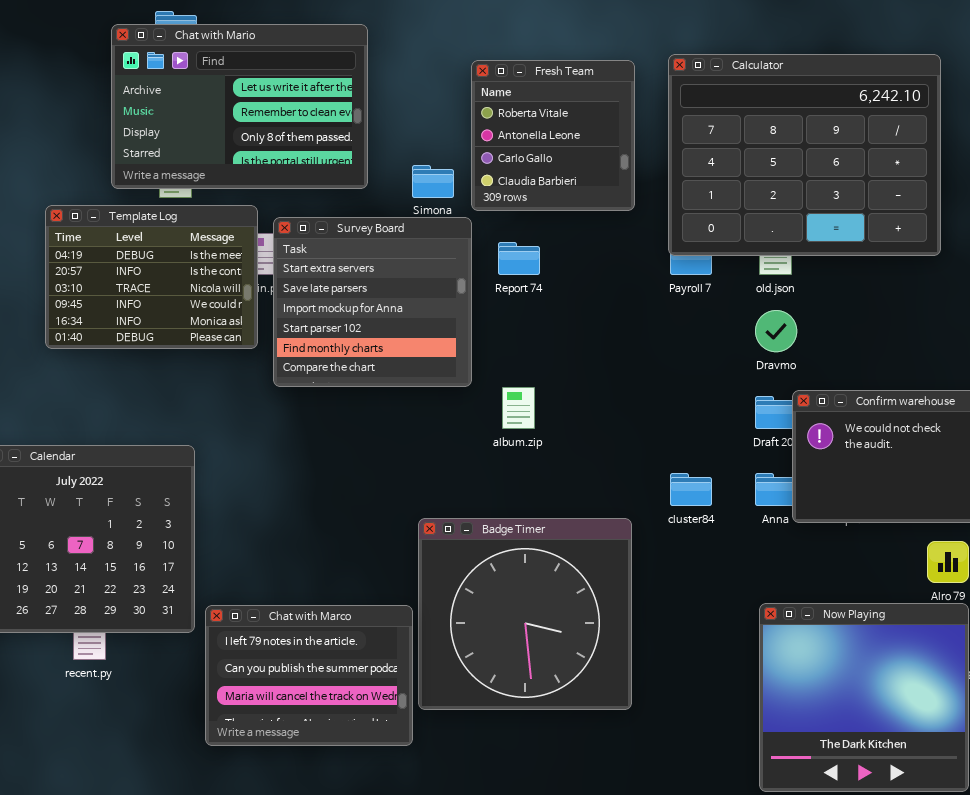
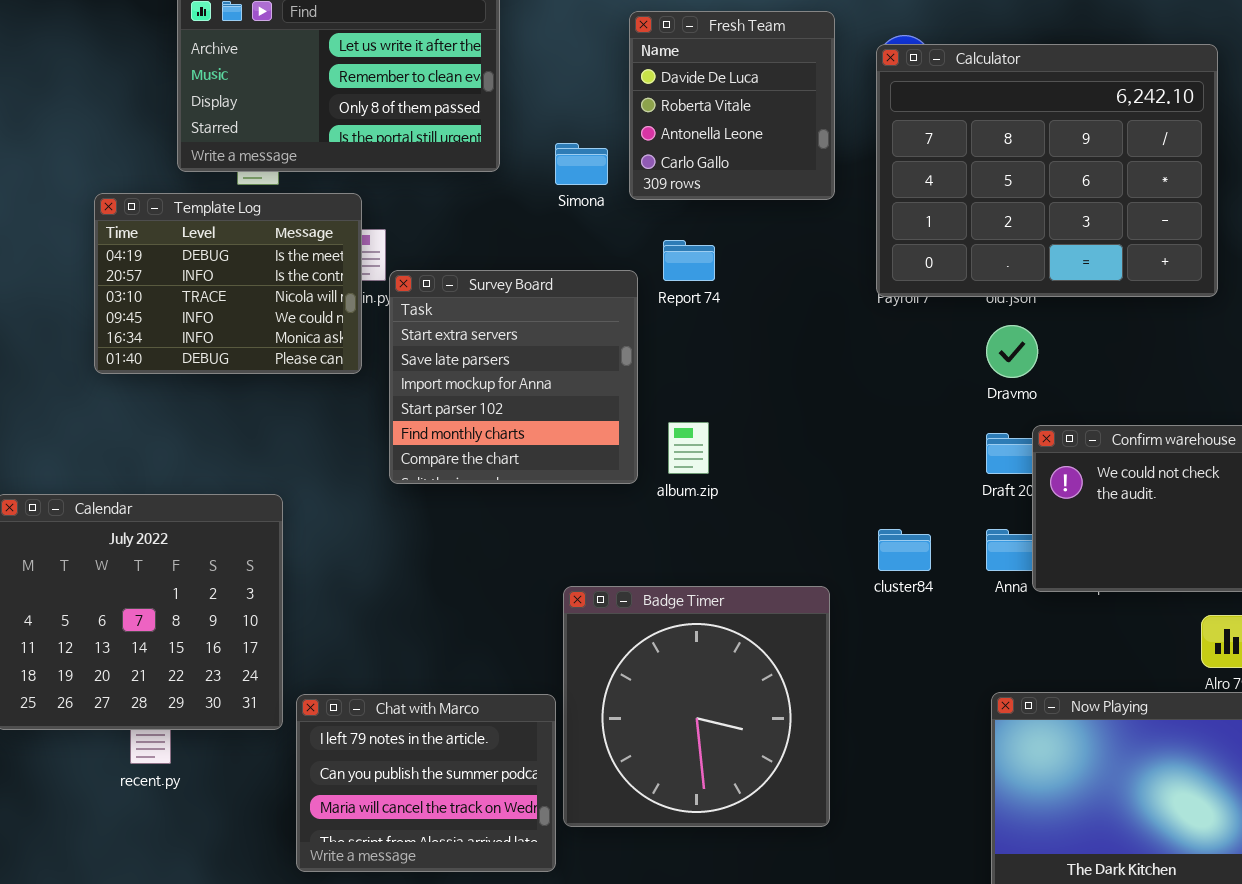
Calculator: [668,54,941,256] -> [876,44,1218,297], moved
Fresh Team: [471,60,635,211] -> [629,11,835,200], scrolled up 1 row
Survey Board: [273,217,472,387] -> [389,270,638,484], moved

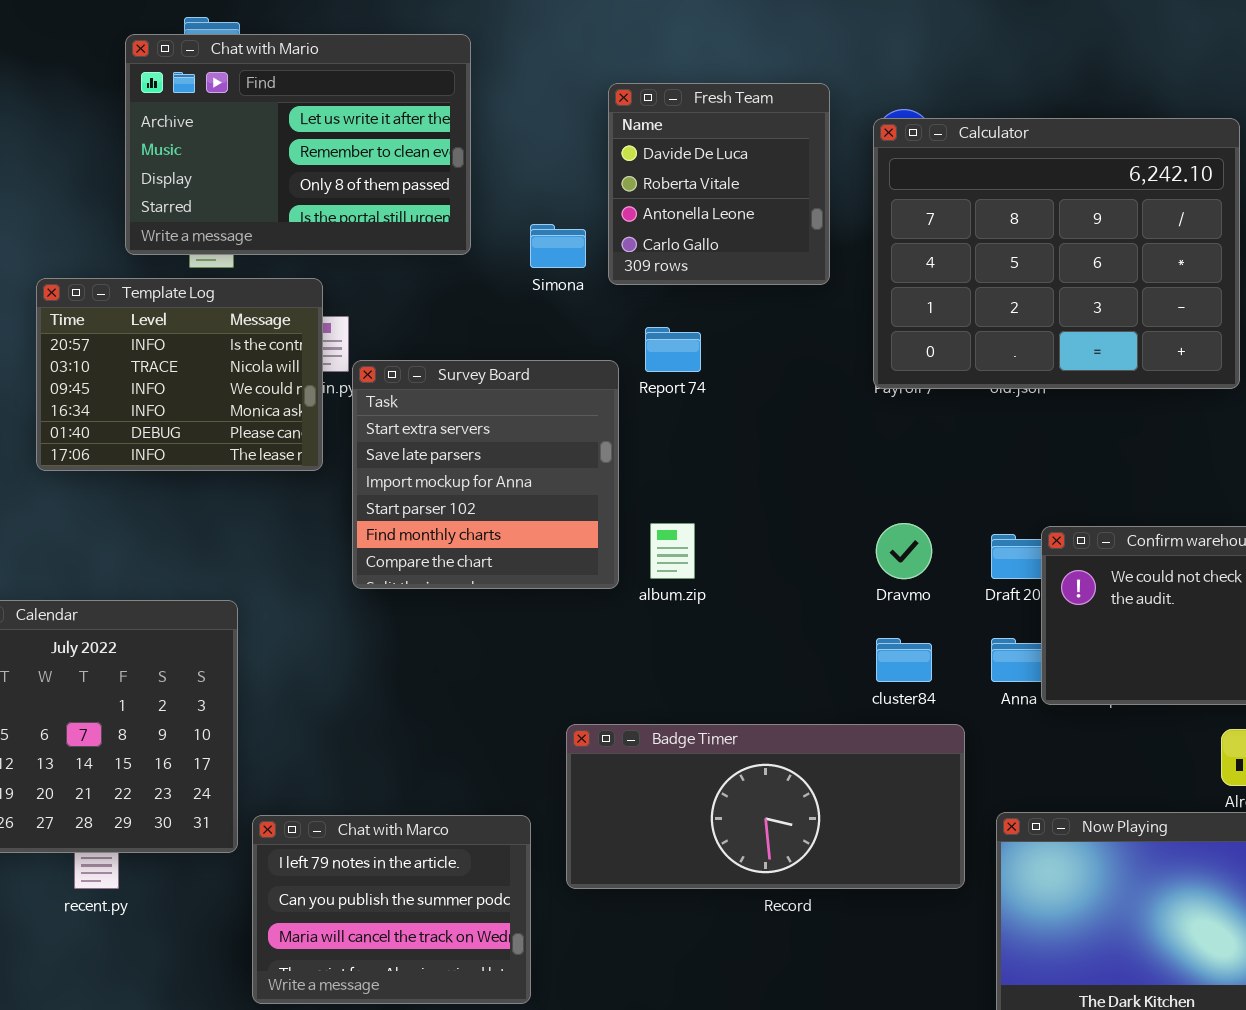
Template Log: [94,193,362,374] -> [36,278,323,471], scrolled down 1 row
Dravmo: [986,325,1038,378] -> [876,523,932,579], moved
Badge Timer: [563,586,830,827] -> [566,724,965,889], moved, resized

